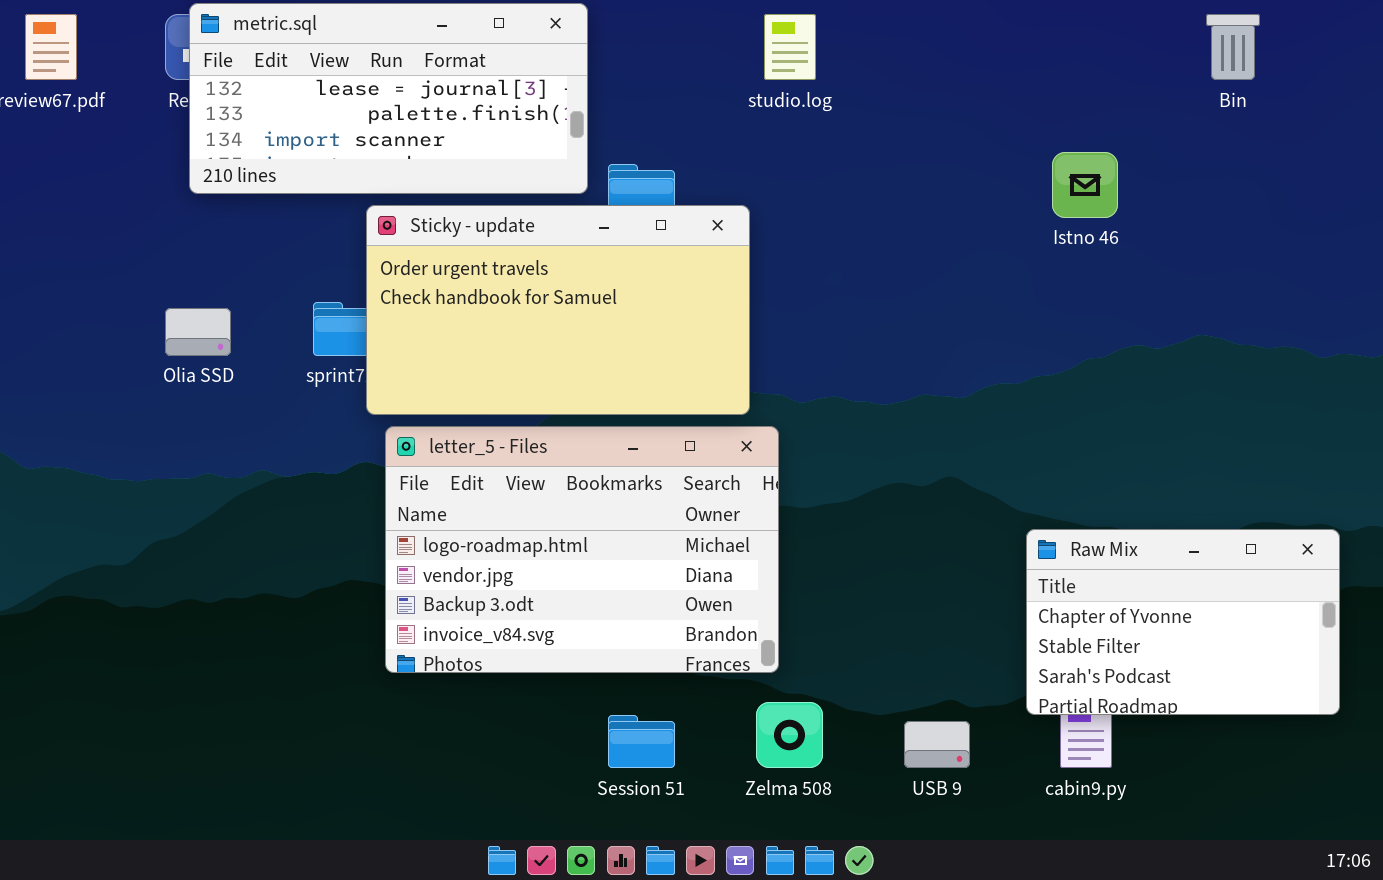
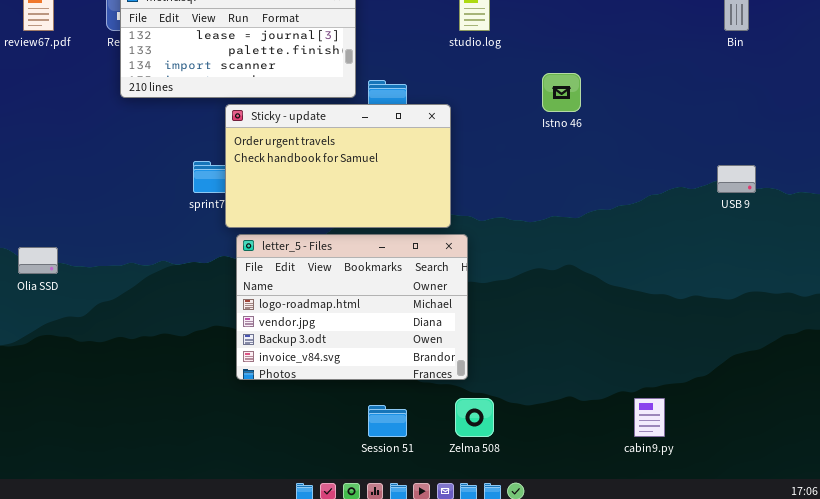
Istno 46: [1052,152,1118,218] -> [542,73,581,112], moved
Olia SSD: [165,308,231,356] -> [18,247,58,274], moved
Raw Mix: [1026,529,1340,715] -> none, closed
USB 9: [904,721,970,768] -> [717,165,756,193], moved

